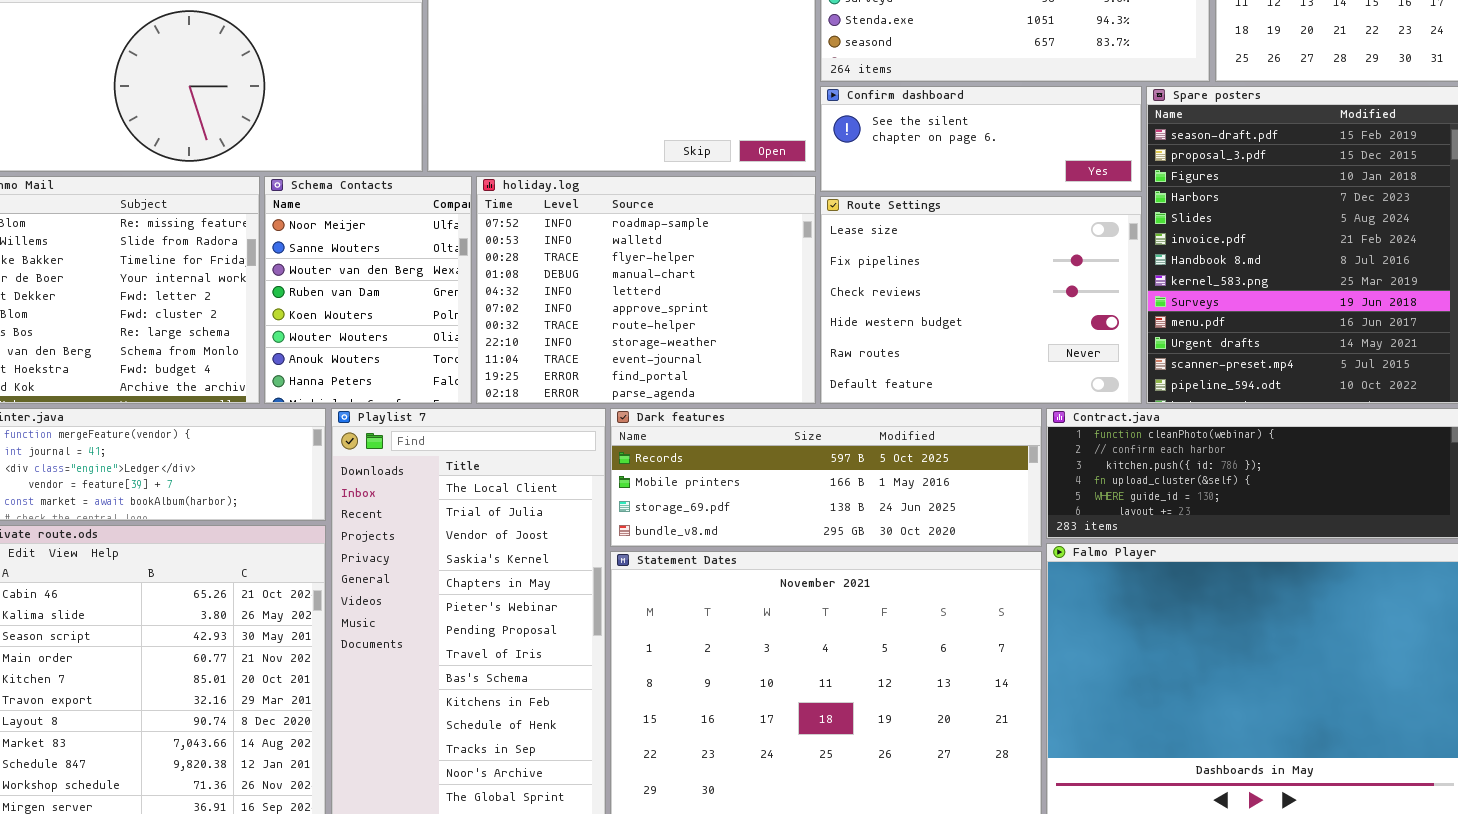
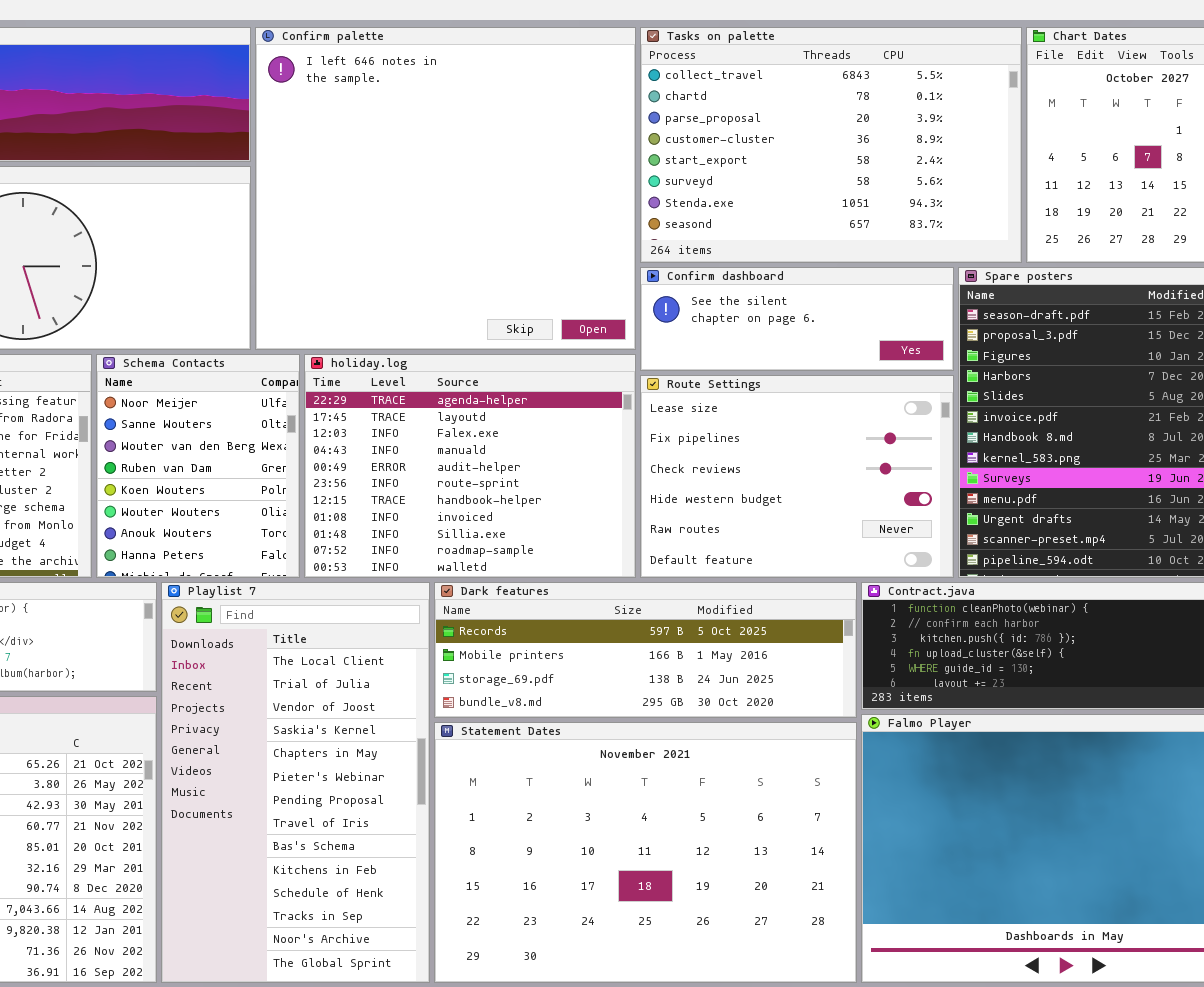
holiday.log: [476,176,816,404] -> [304,354,636,578], scrolled up 9 rows

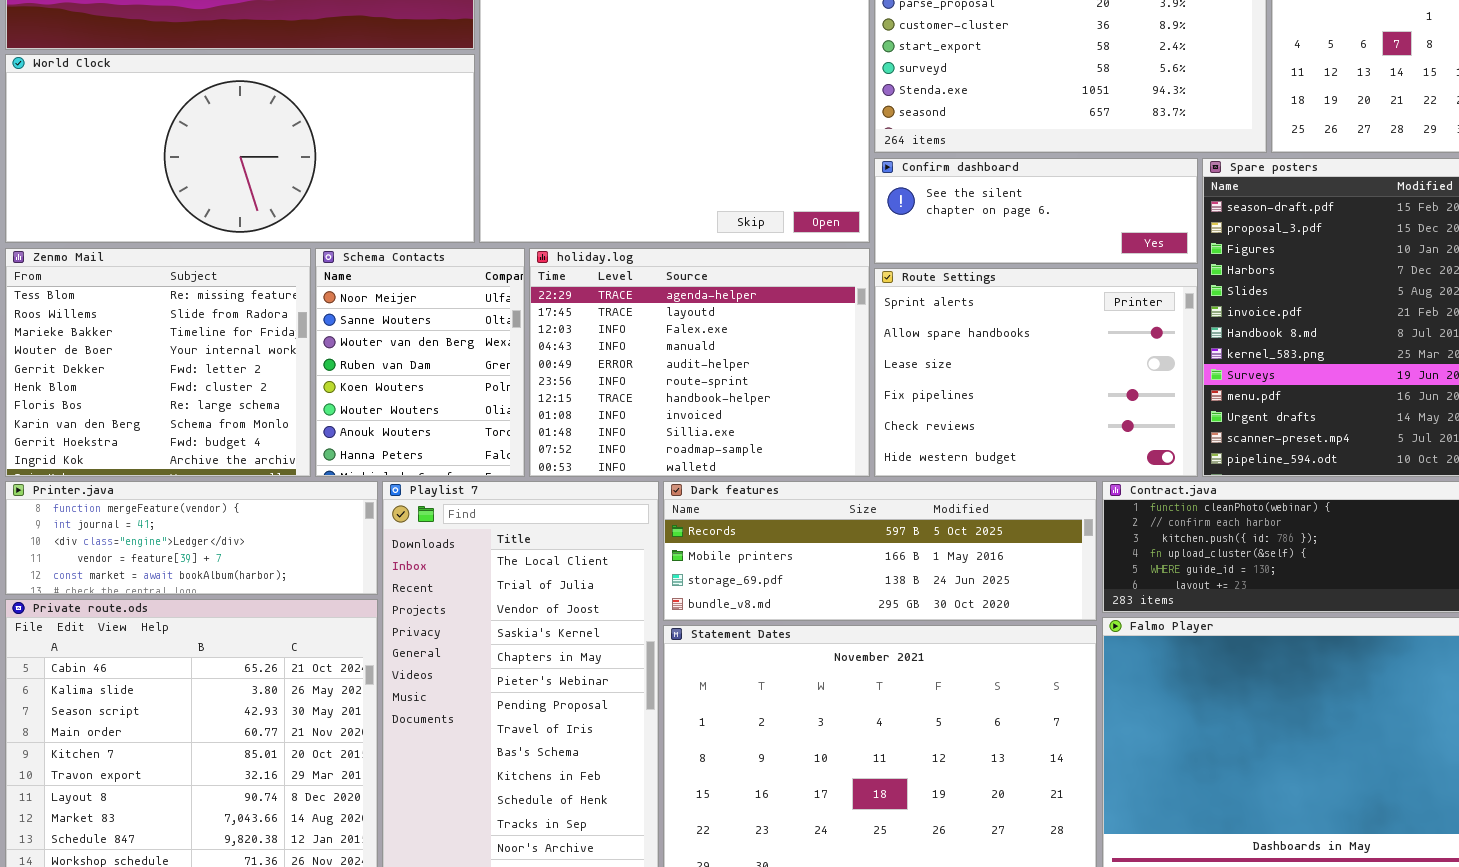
Route Settings: [640,375,954,578] -> [874,268,1198,477], scrolled up 2 rows

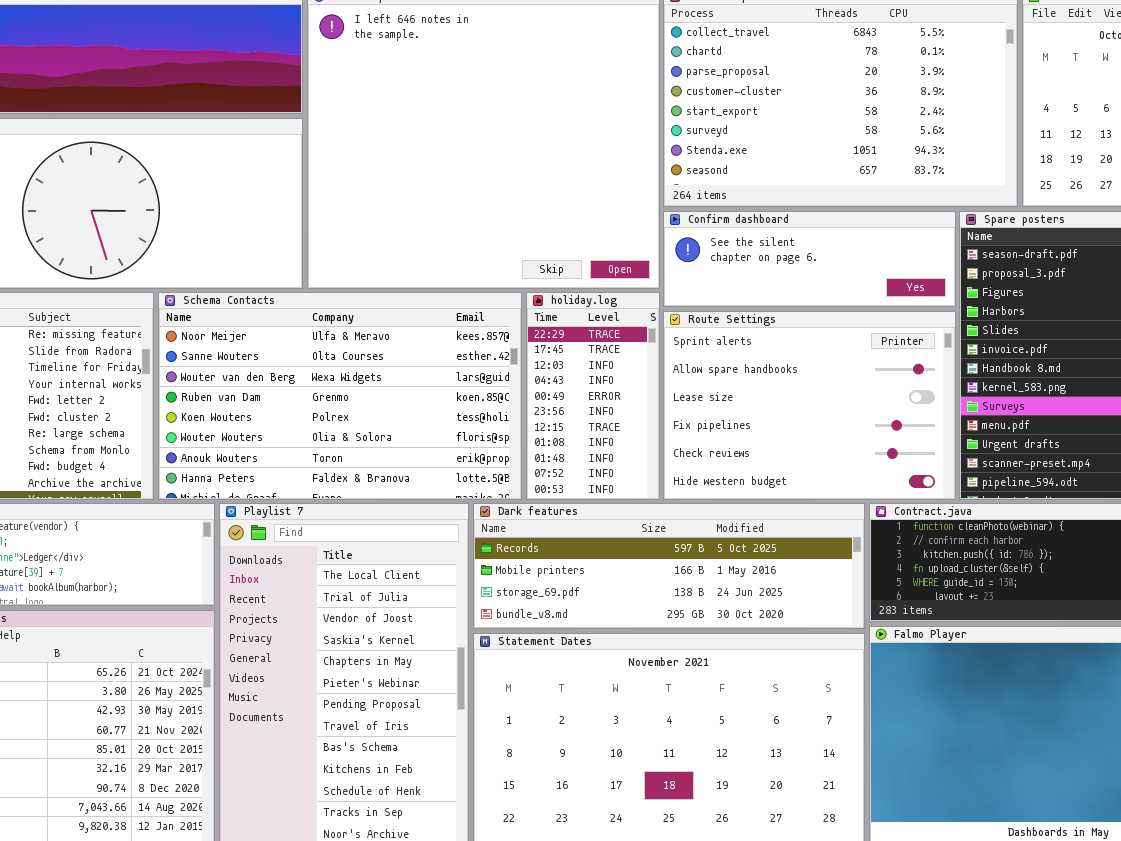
Schema Contacts: [315,248,525,477] -> [158,292,522,500], resized
holiday.log: [529,248,870,477] -> [526,292,660,500], resized

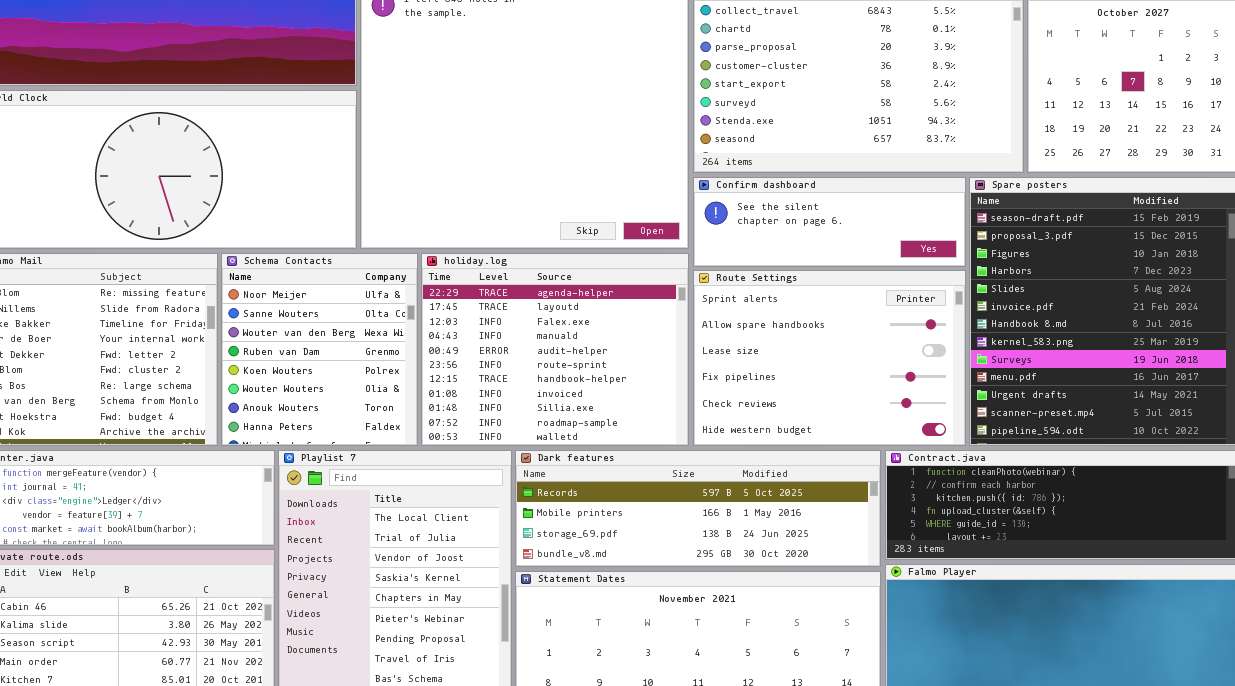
Schema Contacts: [158,292,522,500] -> [221,253,418,446], resized
holiday.log: [526,292,660,500] -> [421,253,689,446], resized

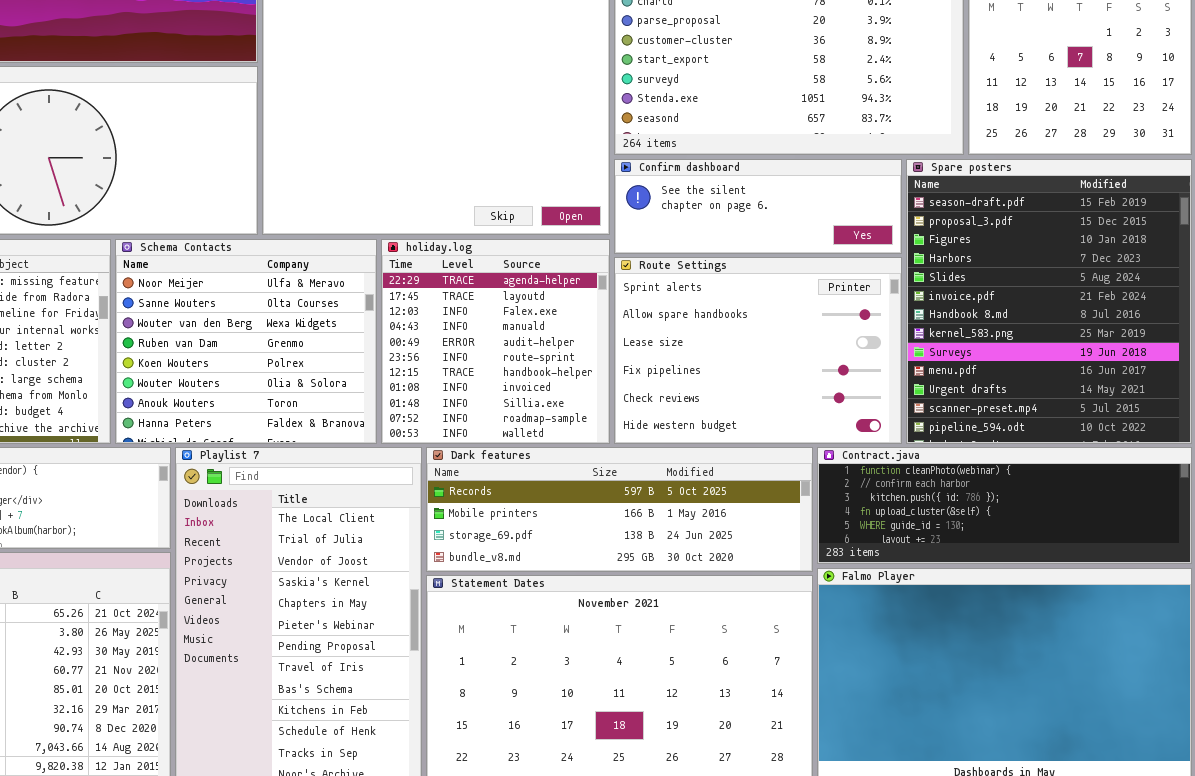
Schema Contacts: [221,253,418,446] -> [115,239,377,444], resized
holiday.log: [421,253,689,446] -> [381,239,610,444], resized

